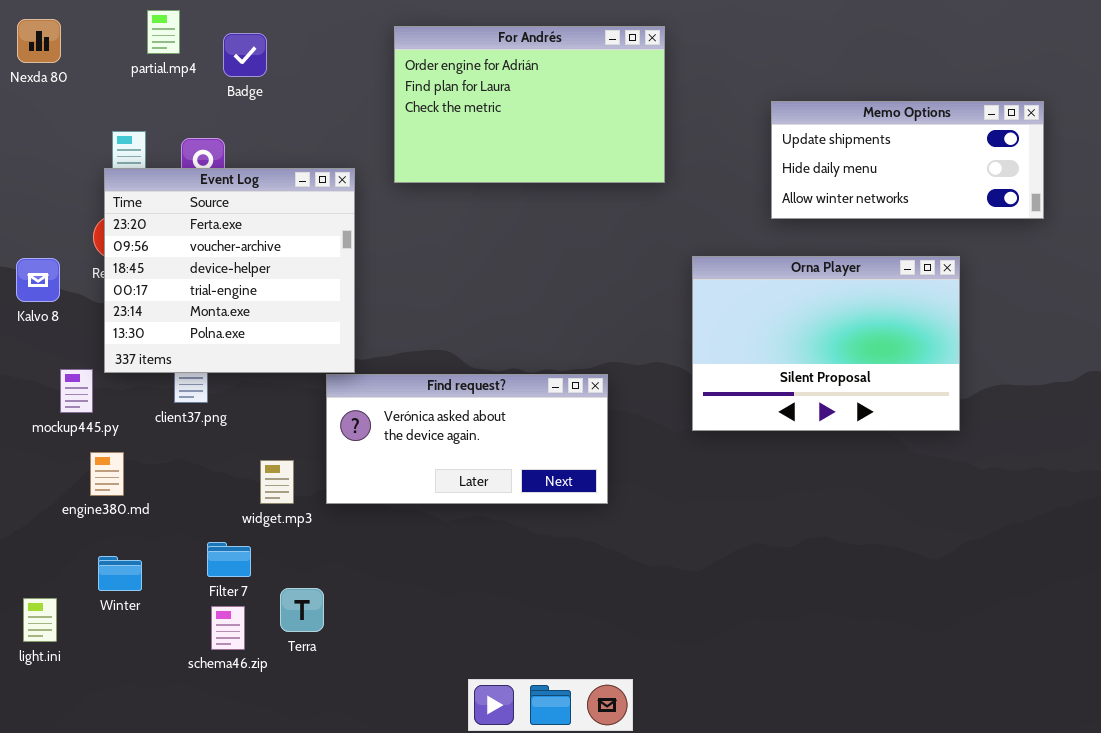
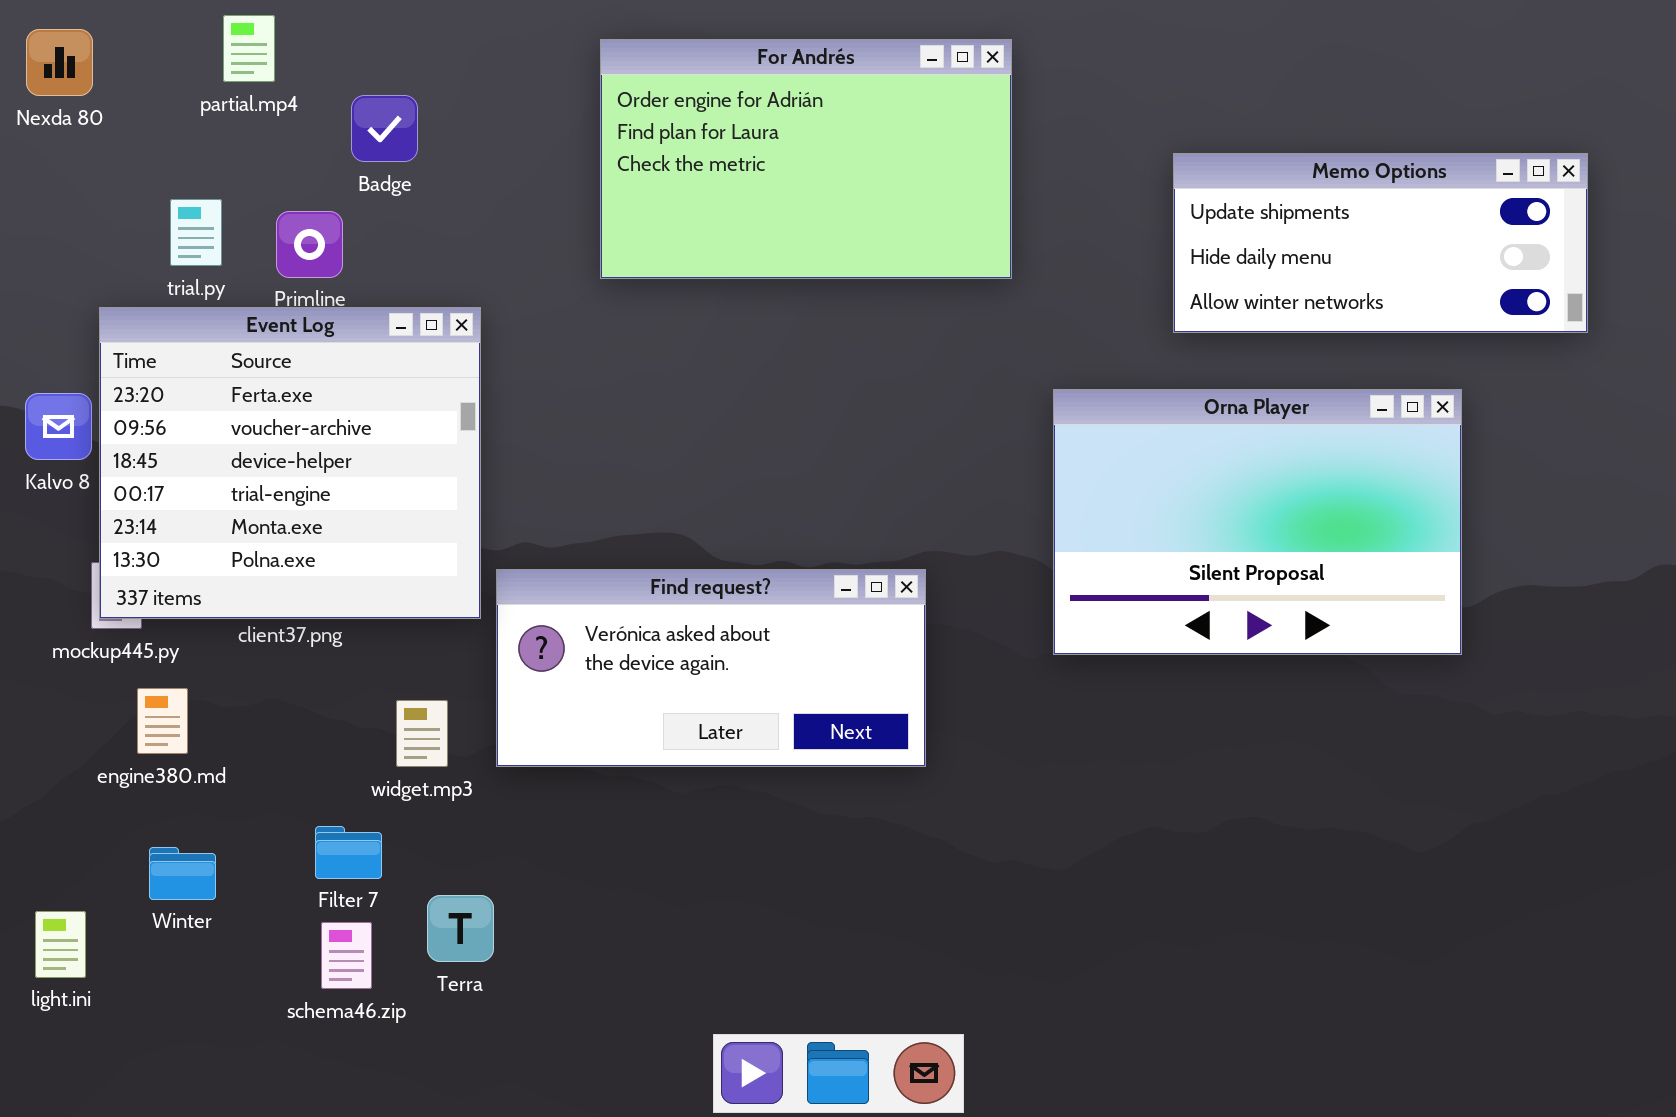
Badge: [223,33,267,77] -> [351,95,418,162], moved
Event Log: [104,168,355,373] -> [99,307,481,619], moved

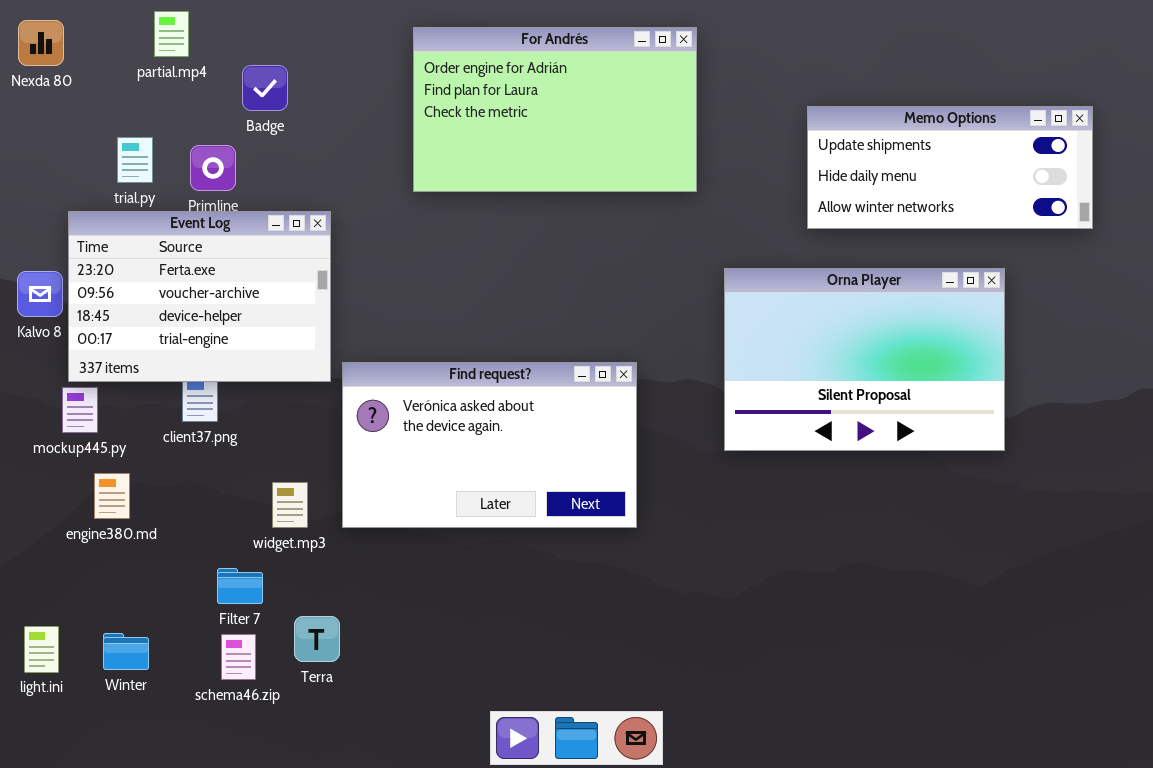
Event Log: [99,307,481,619] -> [68,211,331,382], resized
Find request?: [496,569,926,767] -> [342,362,637,528], resized
Winter: [149,847,216,900] -> [103,633,149,670], moved

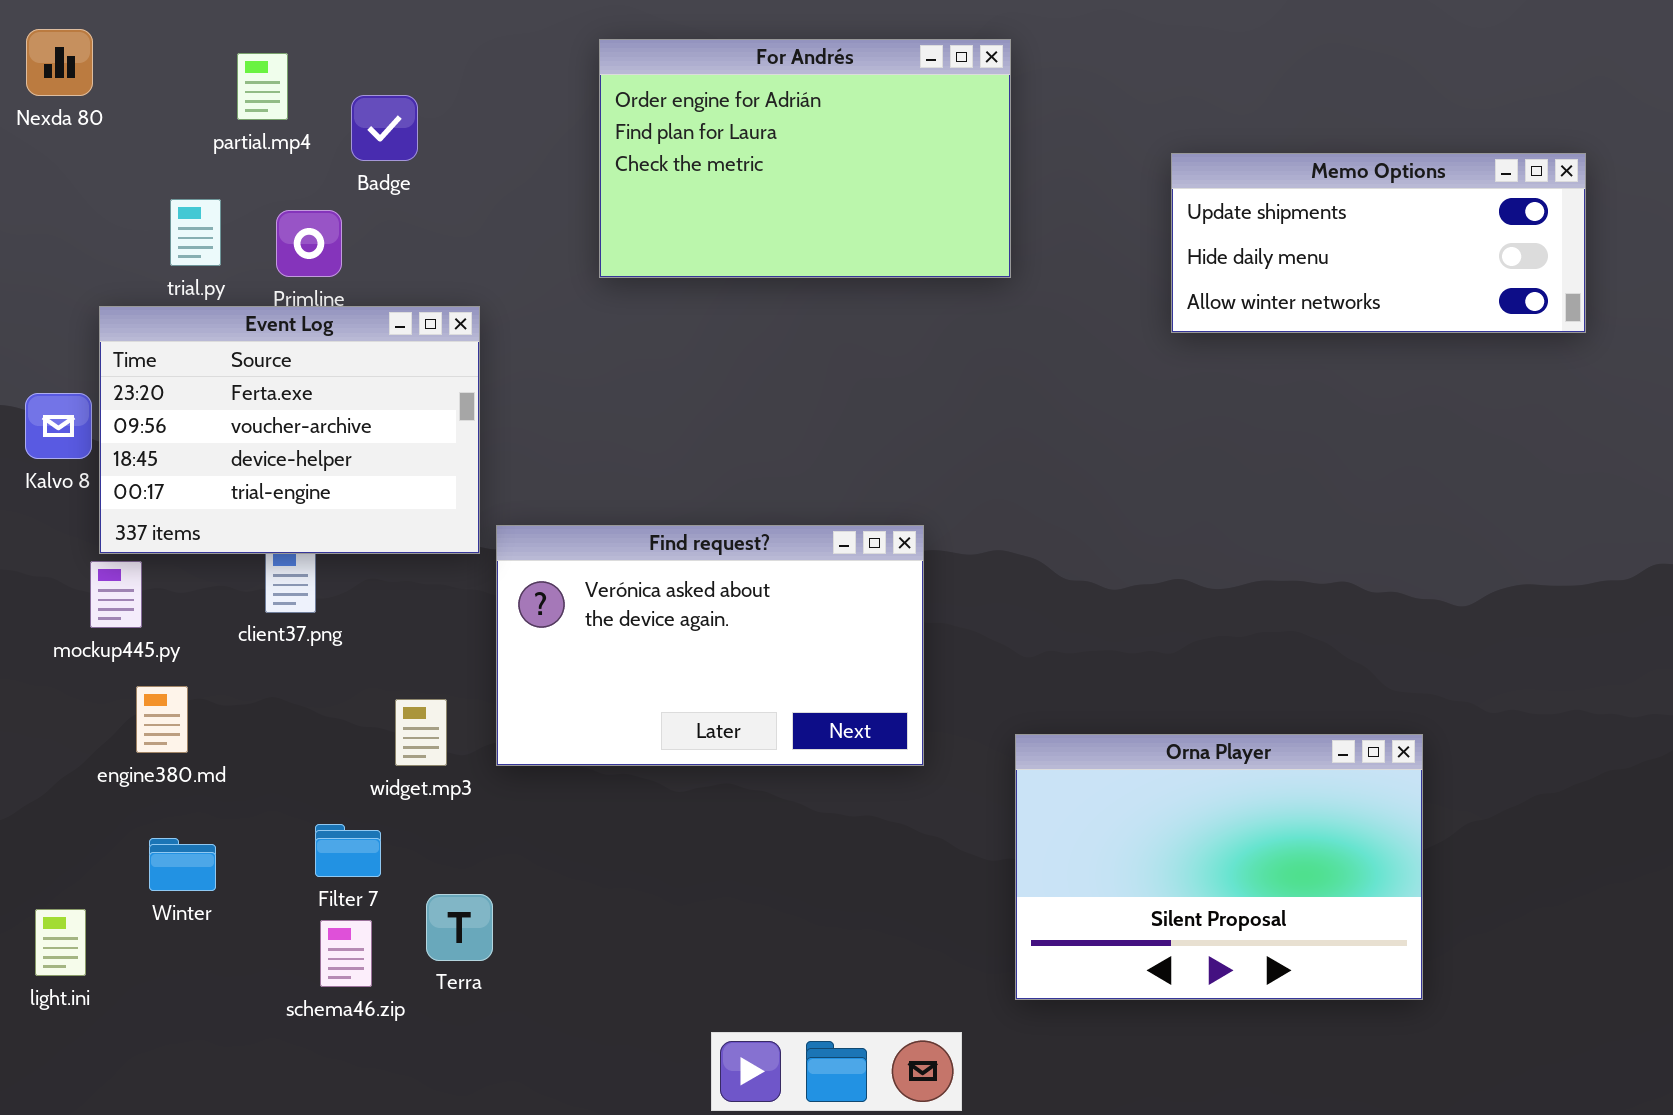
partial.mp4: [154,11,189,57] -> [237,53,288,120], moved
Orna Player: [724,268,1005,451] -> [1015,734,1423,1000], moved
Winter: [103,633,149,670] -> [149,838,216,891], moved

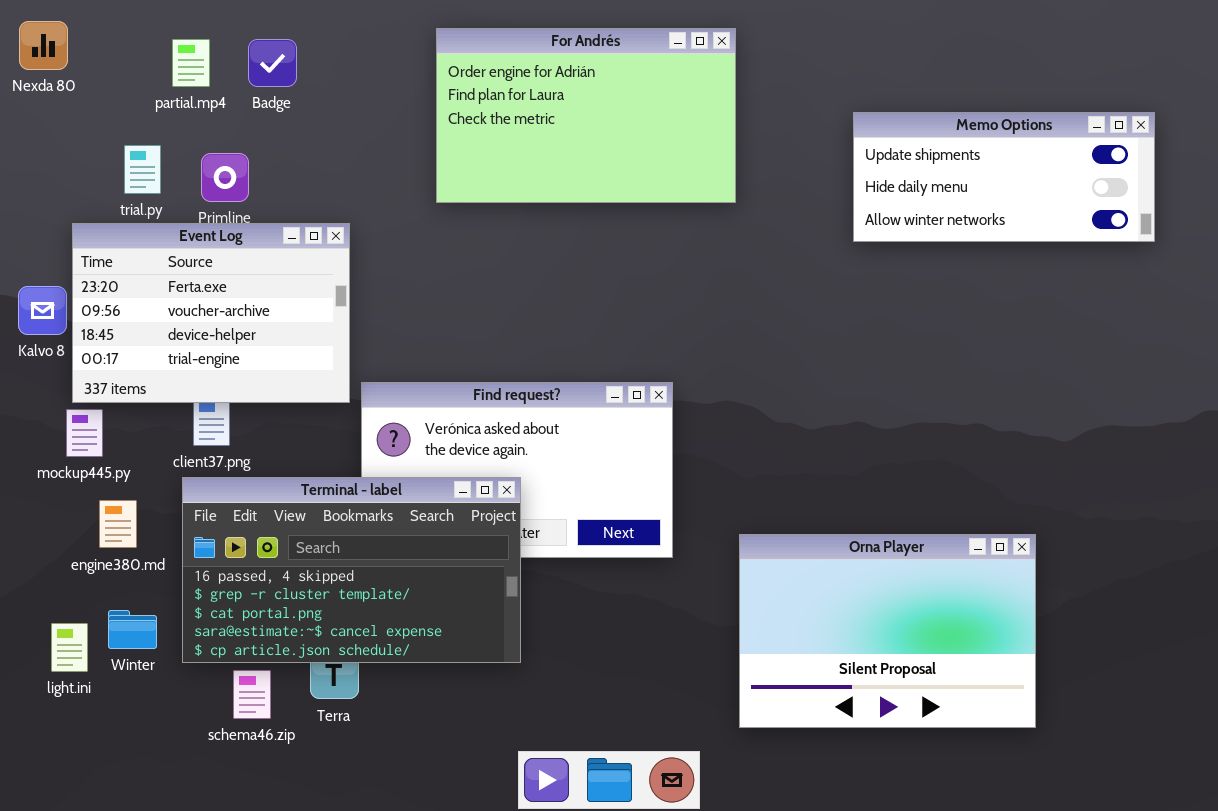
Badge: [351,95,418,161] -> [248,39,297,87], moved
Terminal - label: none -> [182,477,521,663], opened
light.ini: [35,909,86,976] -> [51,623,88,672], moved

